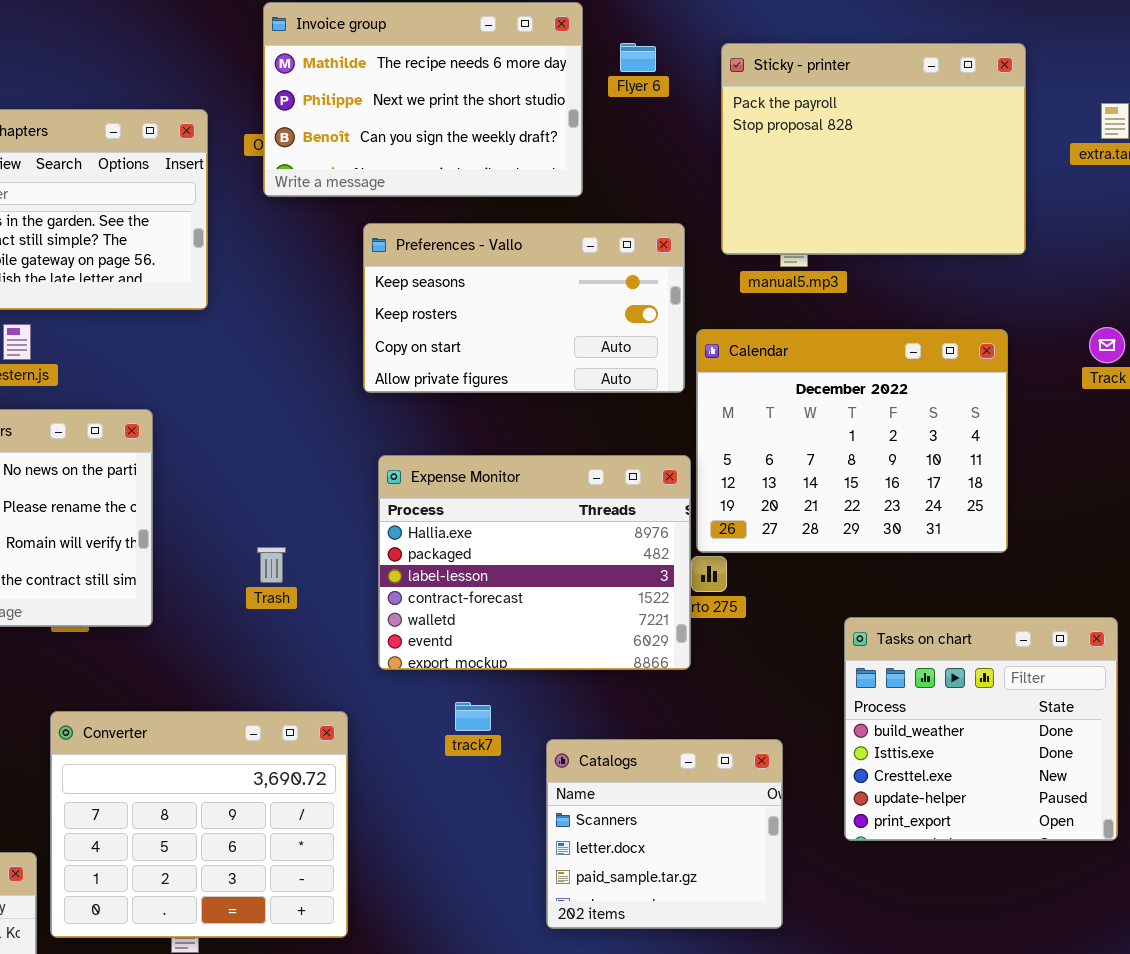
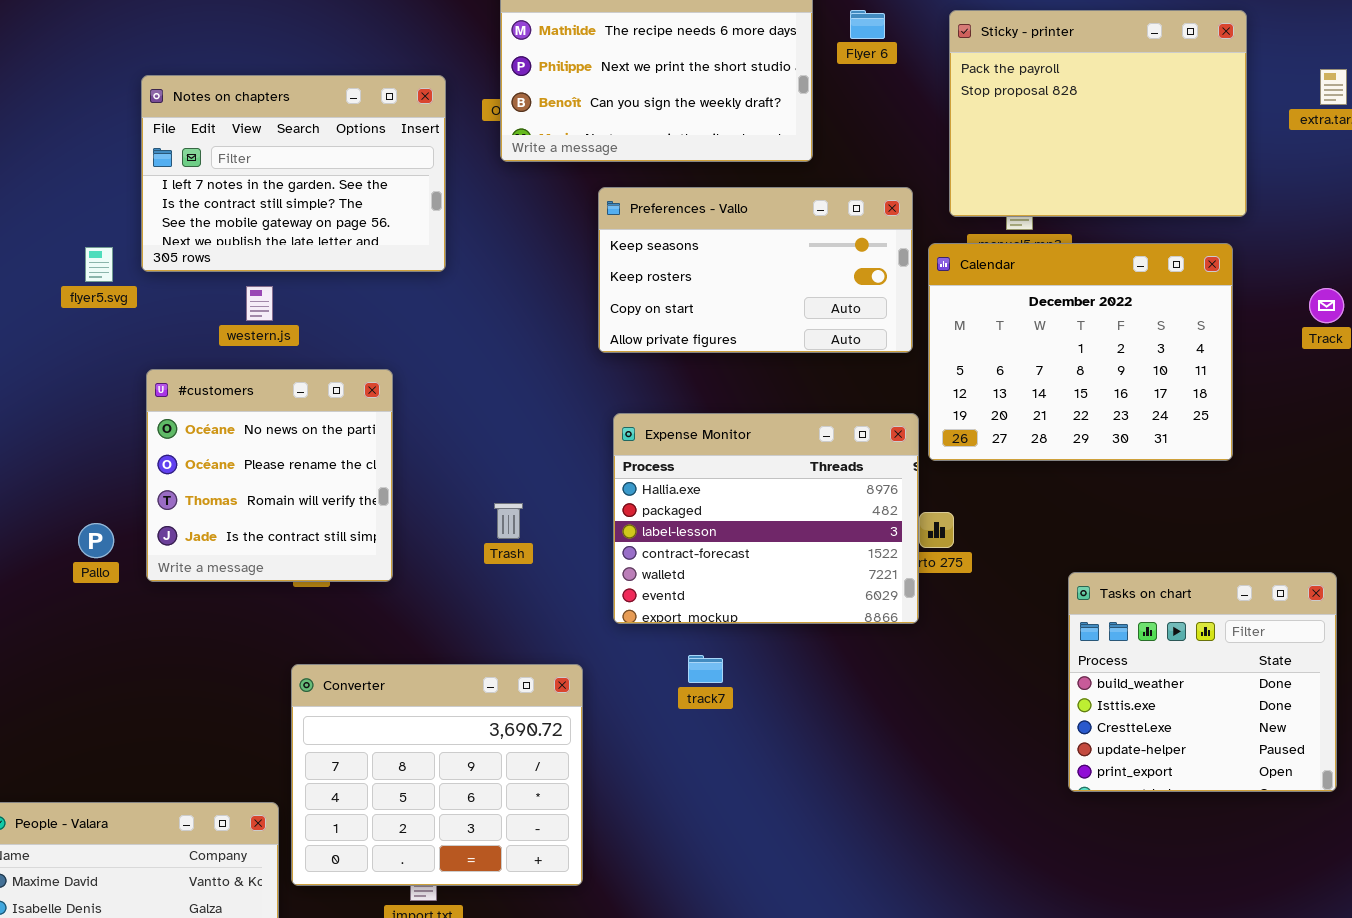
Calendar: [696,329,1008,553] -> [928,243,1233,461], moved
Catalogs: [546,739,783,929] -> none, closed

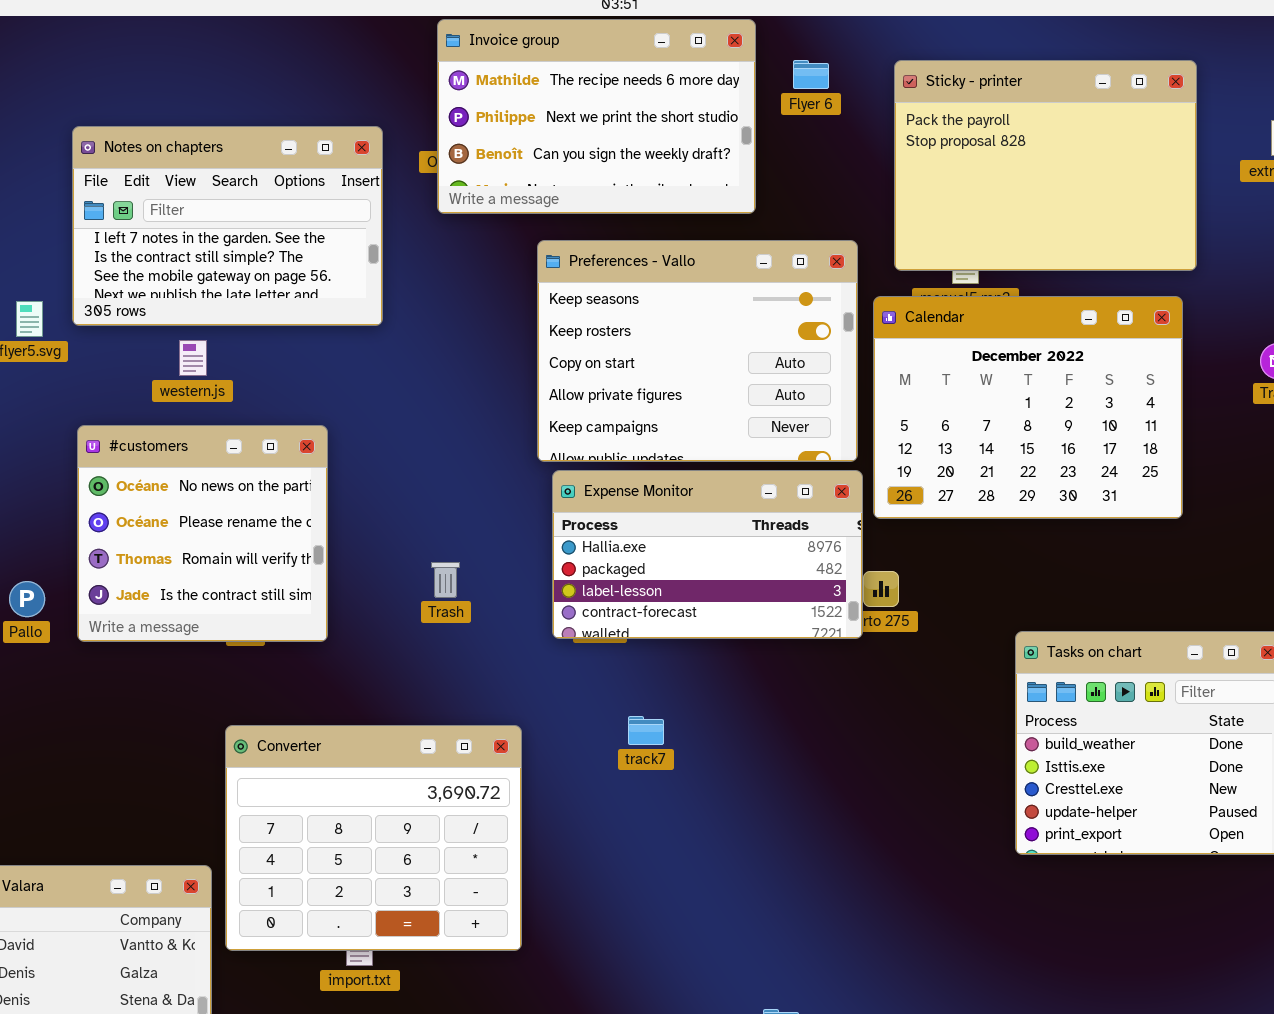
Preferences - Vallo: [598,187,913,353] -> [537,240,858,462], resized
Expense Monitor: [613,413,919,624] -> [552,470,863,639], resized

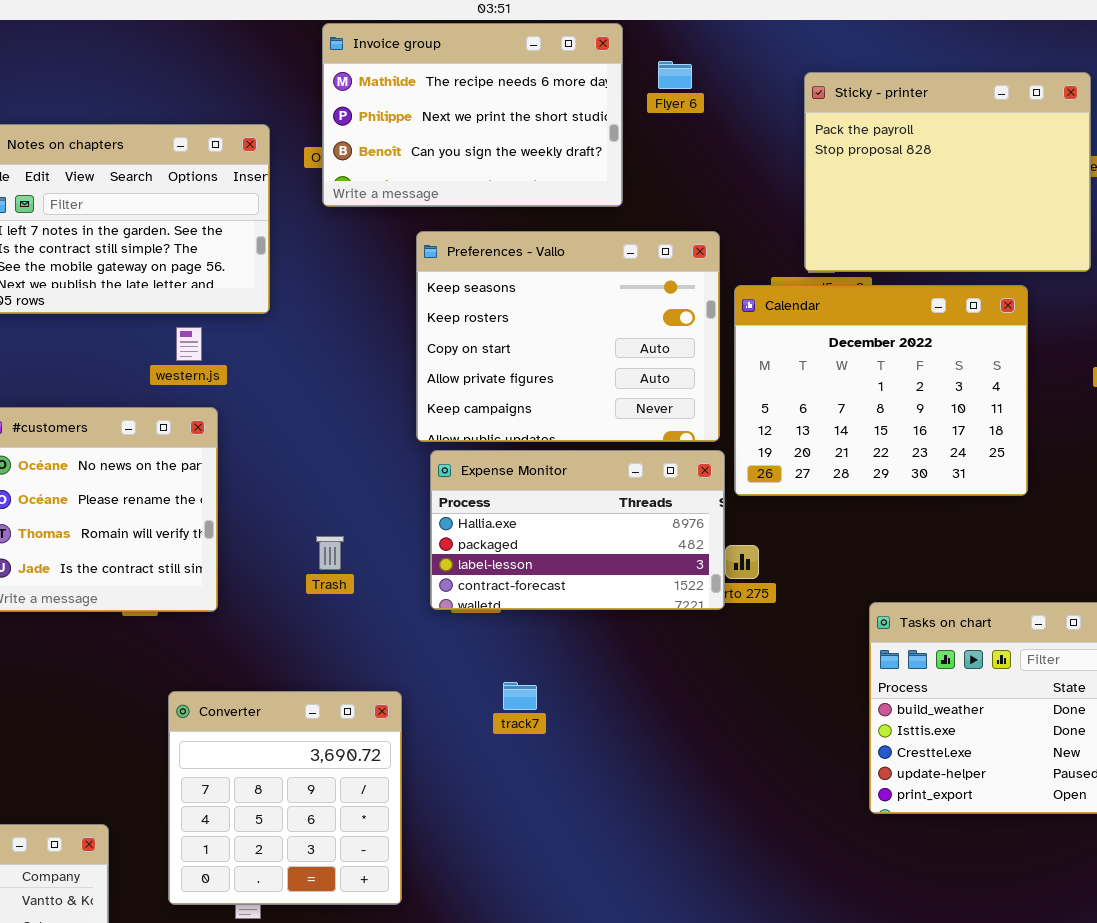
Sticky - printer: [894,60,1197,271] -> [804,72,1091,272], moved
western.js: [179,340,207,376] -> [176,327,202,361], moved
Converter: [225,725,522,951] -> [168,691,402,905], resized

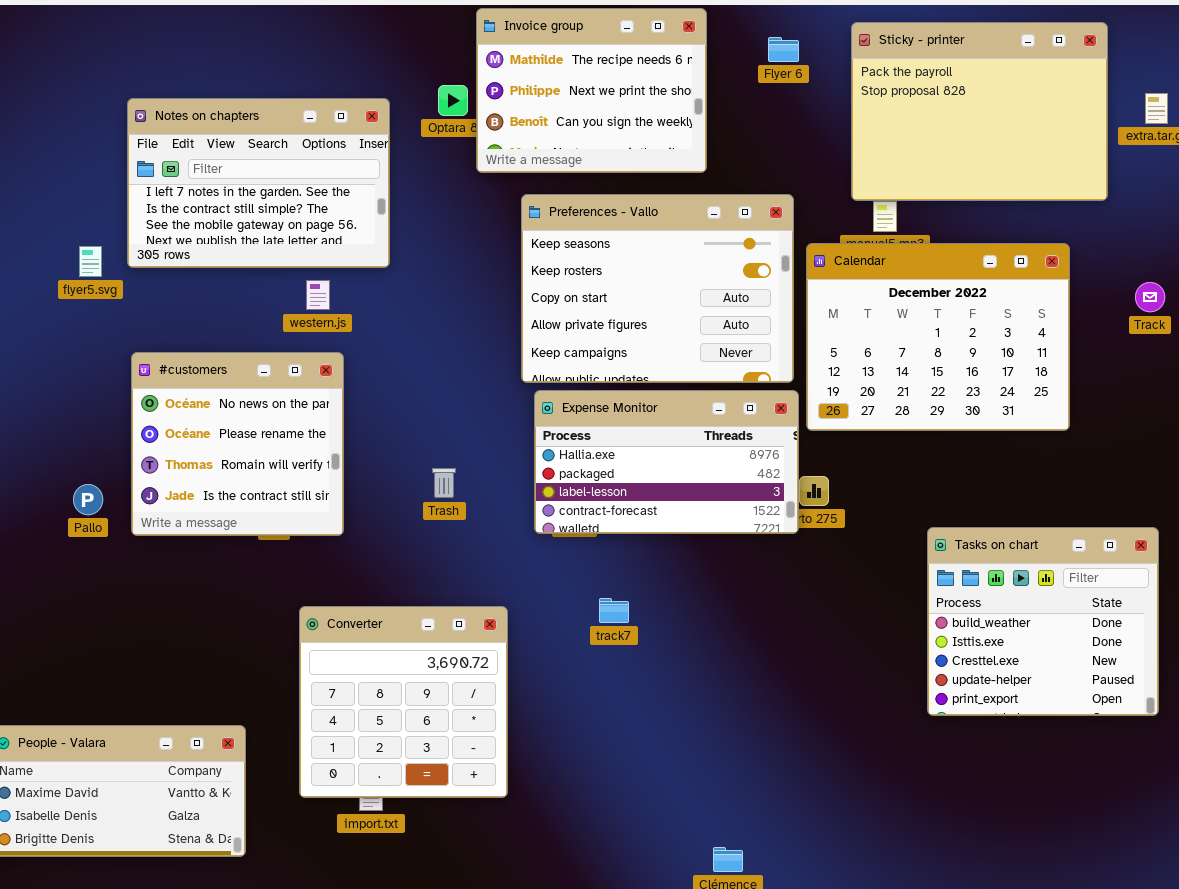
Invoice group: [322,23,623,207] -> [476,8,707,173], resized
Flyer 6: [658,61,692,89] -> [768,37,799,62], moved
Sticky - printer: [804,72,1091,272] -> [851,22,1108,201], moved

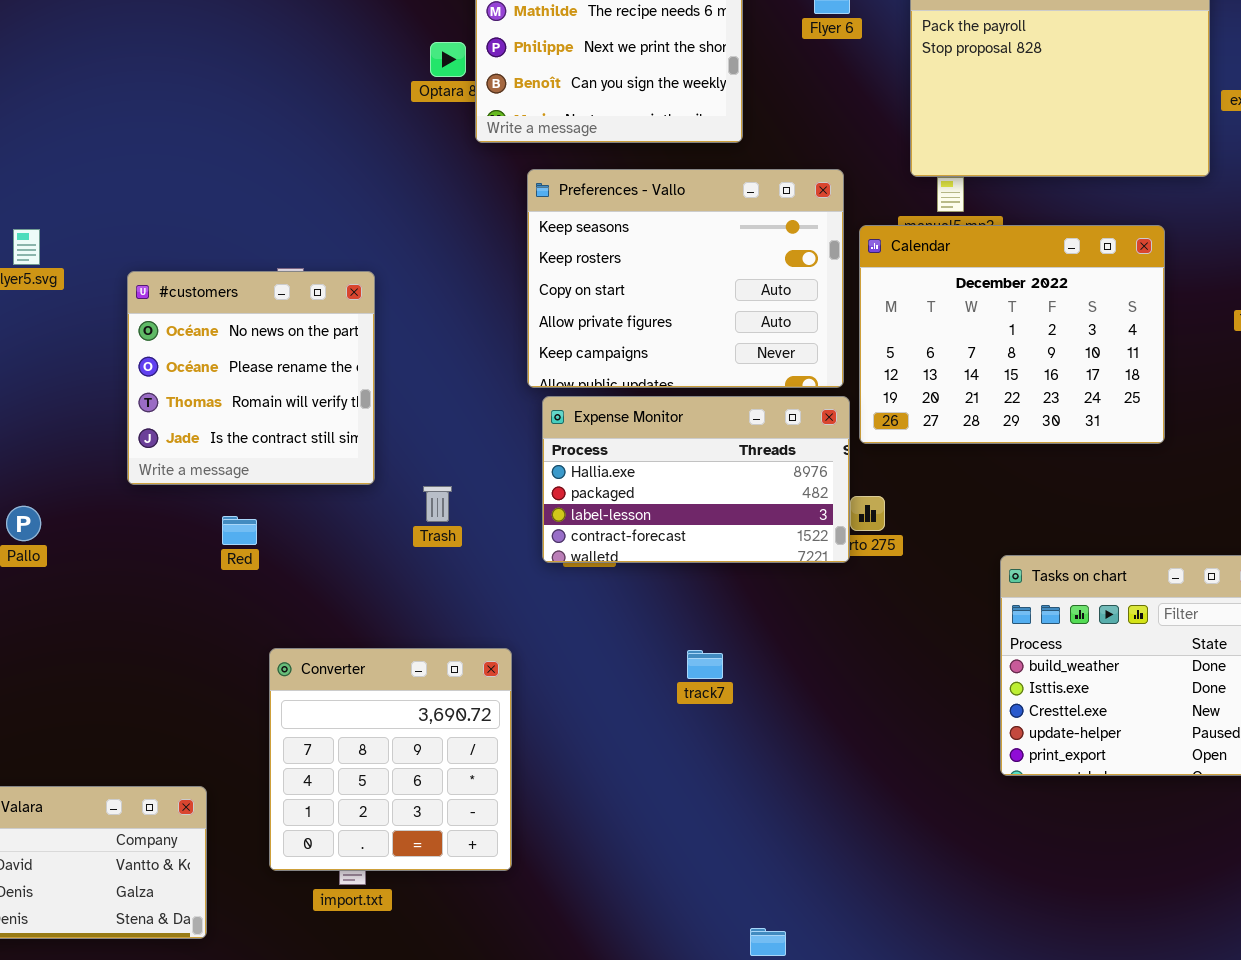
Notes on chapters: [127,98,390,268] -> none, closed
#customers: [131,352,344,536] -> [127,271,375,485], moved
track7: [599,598,629,623] -> [687,650,723,679], moved

